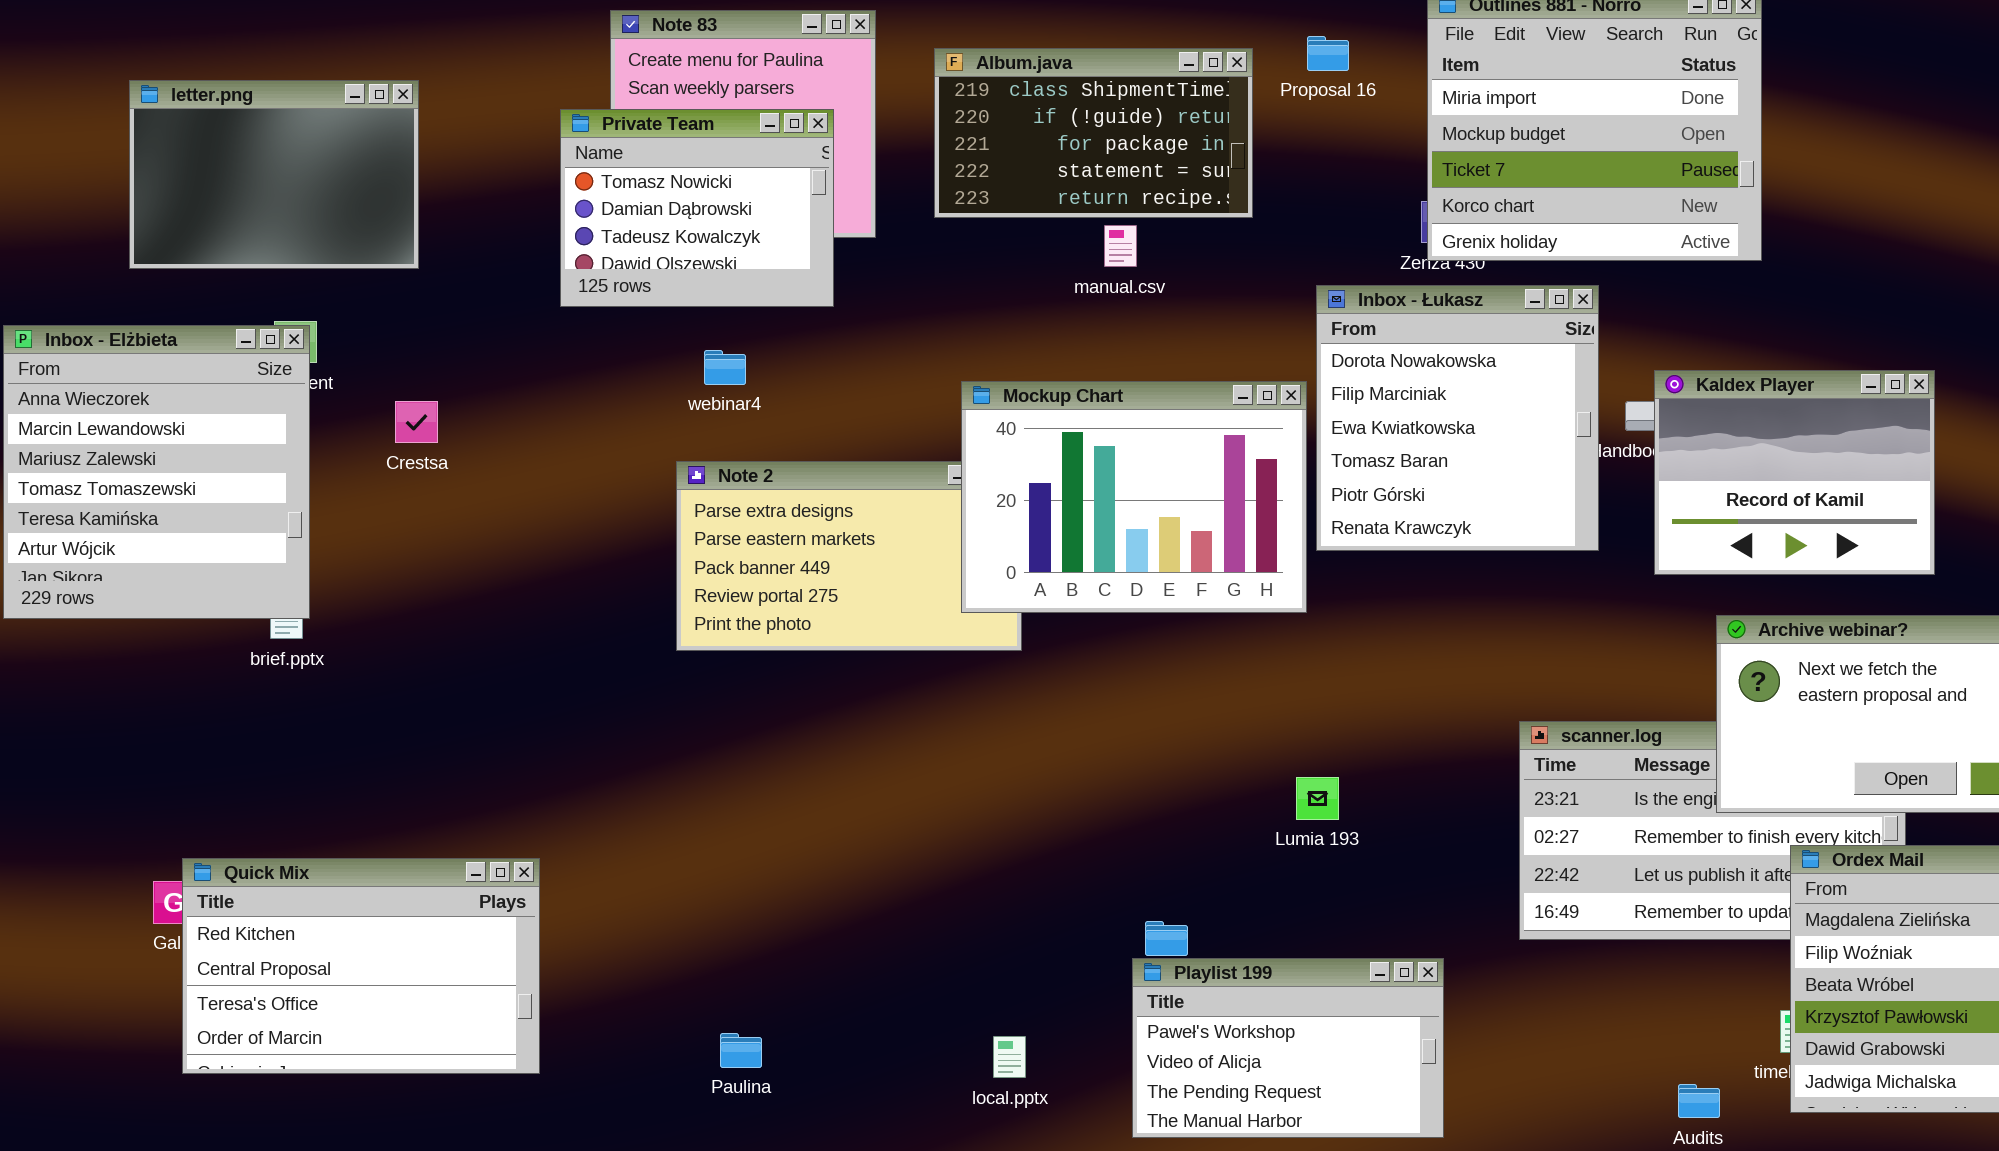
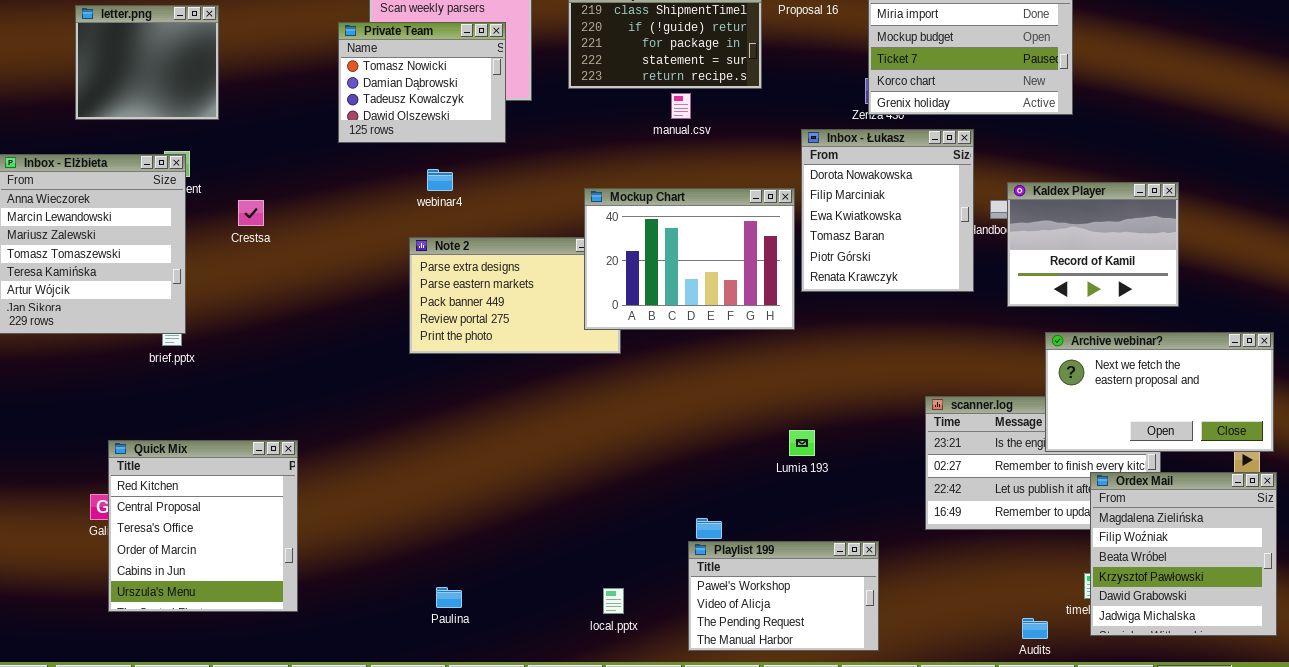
letter.png: [129,80,419,269] -> [75,5,219,120], resized
Quick Mix: [182,858,540,1074] -> [108,440,298,612], resized

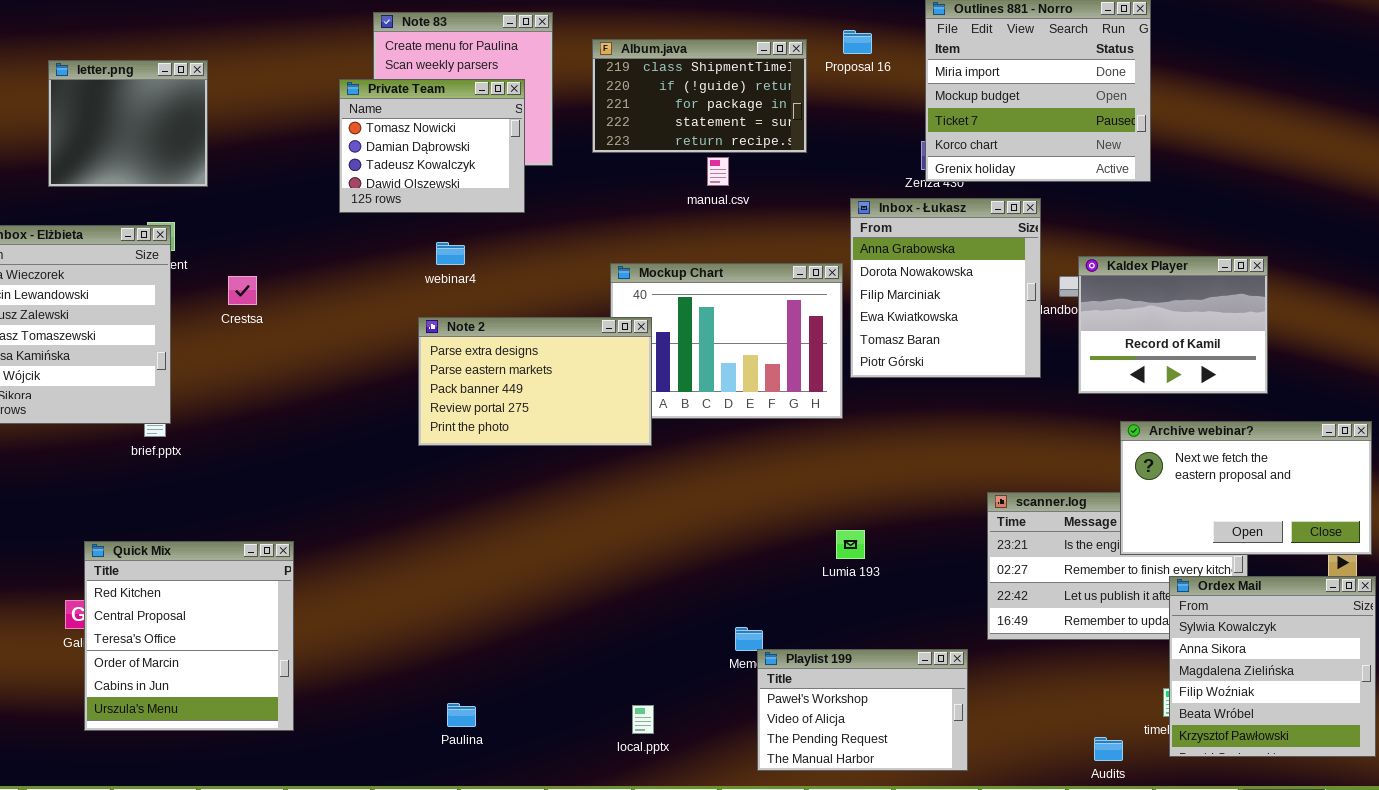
Inbox - Łukasz: [801,129,974,292] -> [850,198,1041,378], scrolled up 1 row
Note 2: [409,237,621,354] -> [418,317,652,446], raised
Ordex Mail: [1090,472,1277,636] -> [1169,576,1376,757], scrolled up 2 rows
Playlist 199: [688,541,879,651] -> [757,649,968,771], moved

